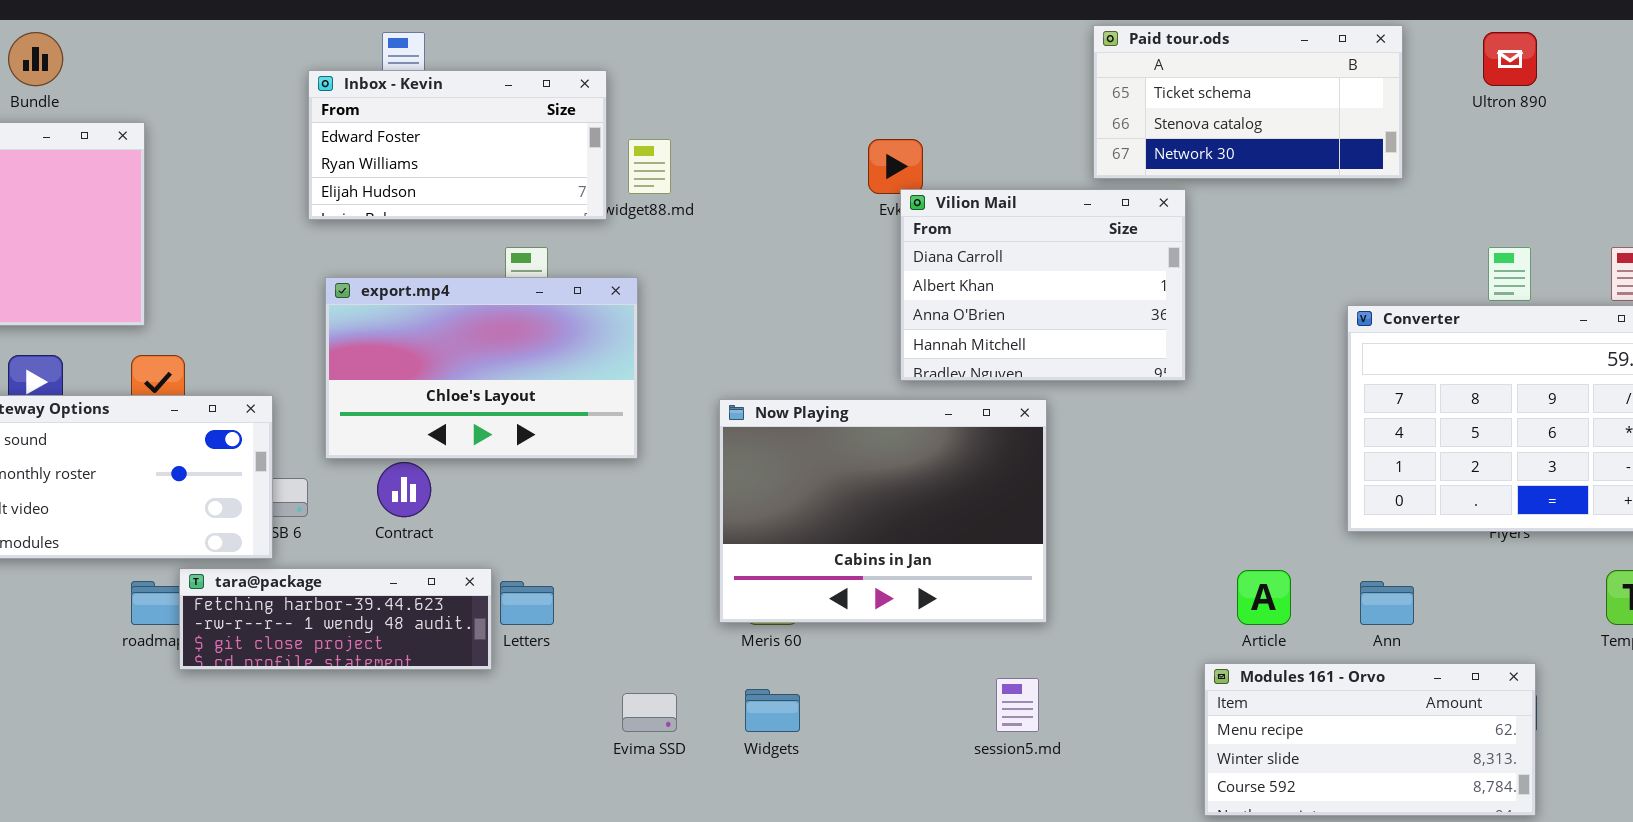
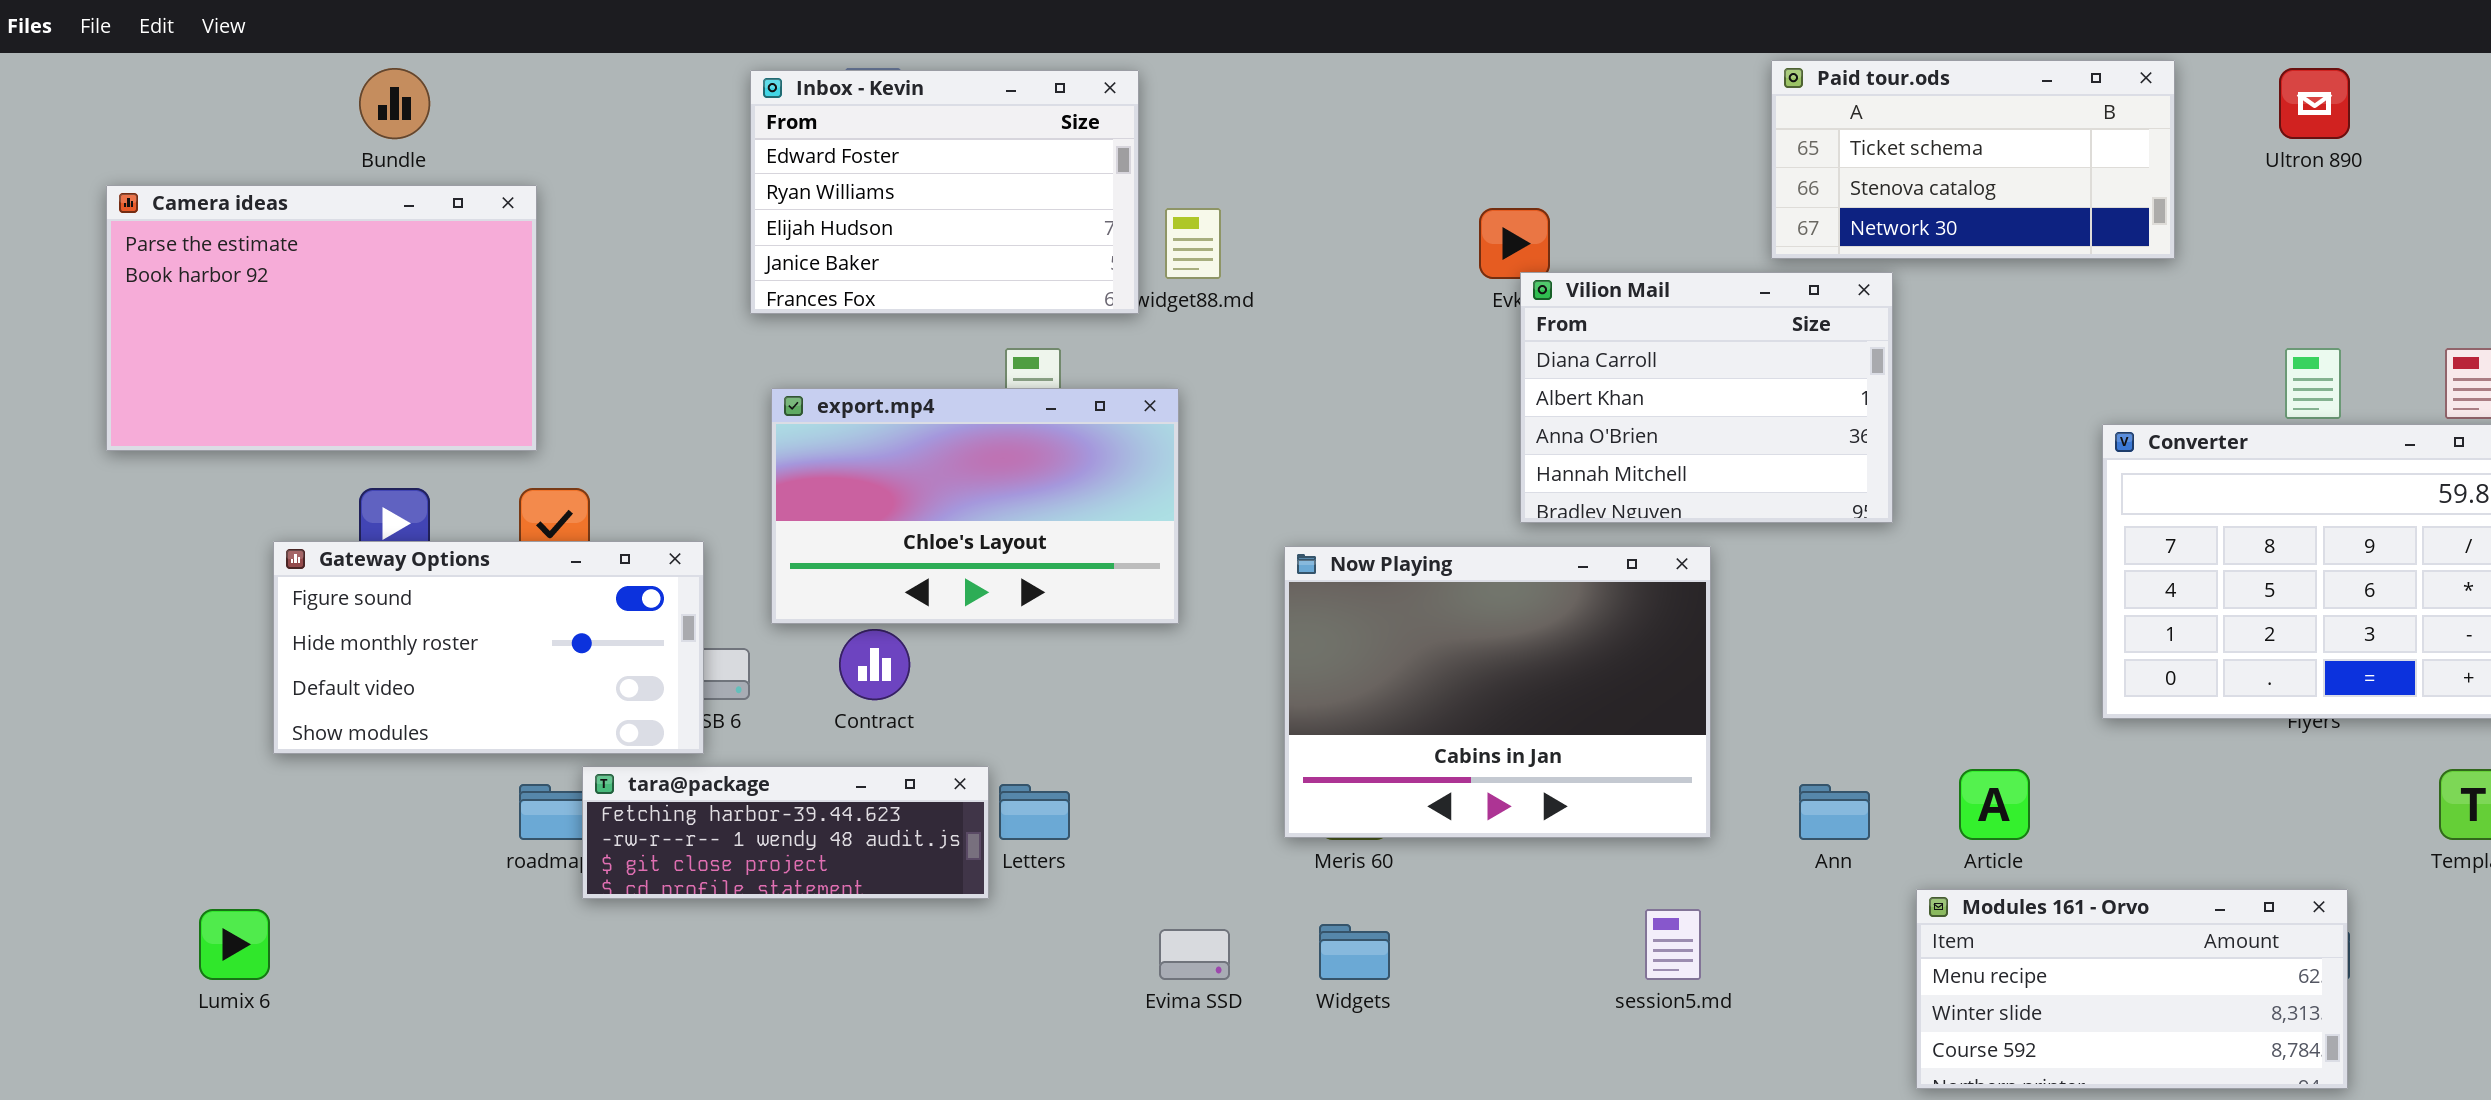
Inbox - Kevin: [308,70,607,220] -> [750,70,1139,314], resized
Ann: [1360,581,1414,625] -> [1799,784,1870,840], moved

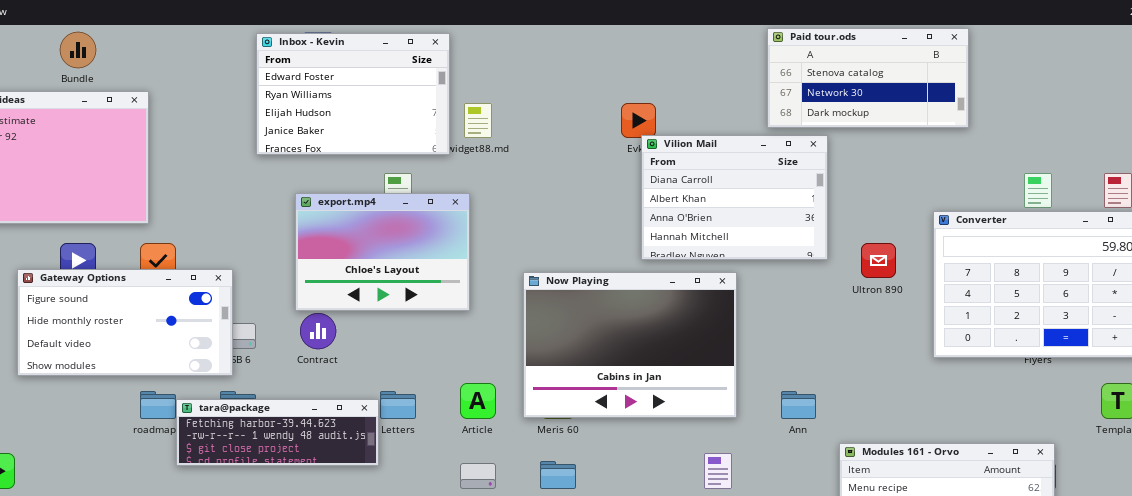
Paid tour.ods: [1771,60,2175,259] -> [767,28,969,128], scrolled down 1 row
Ultron 890: [2279,68,2350,139] -> [861,243,896,278], moved
export.mp4: [771,388,1179,624] -> [295,193,470,311], resized
tara@package: [582,766,989,899] -> [176,399,379,466], moved
Article: [1959,769,2030,840] -> [460,383,496,419], moved

